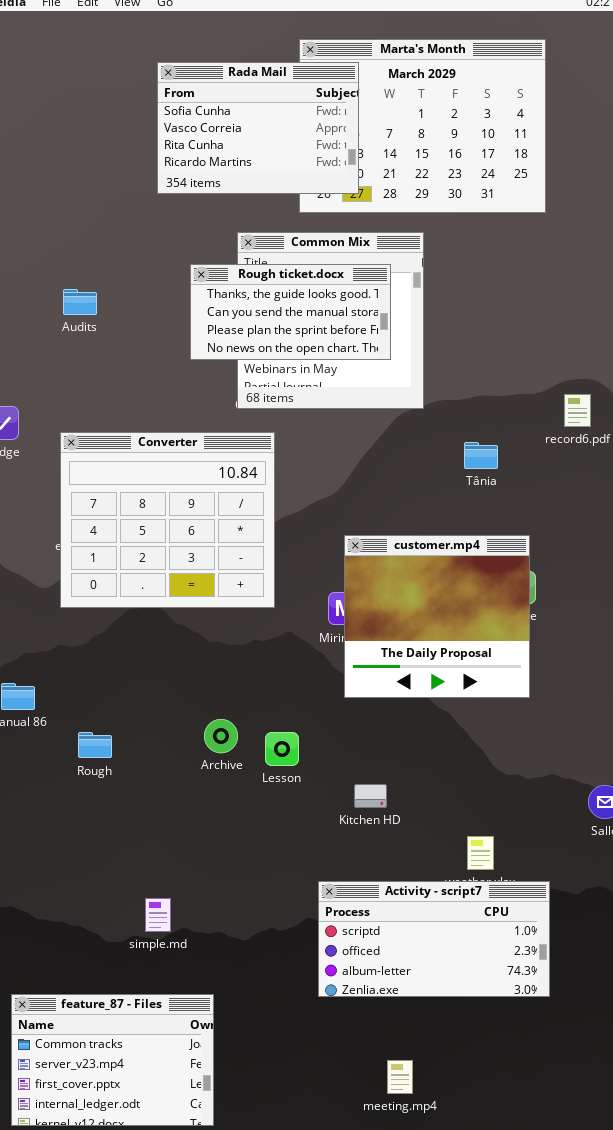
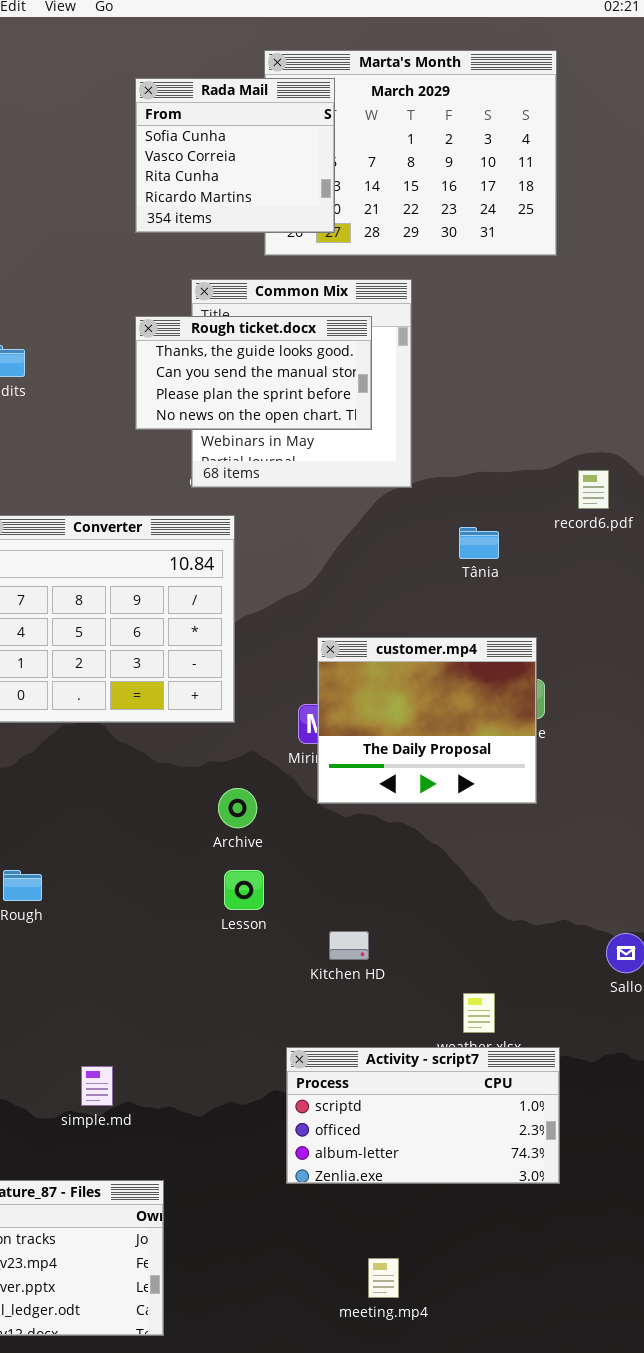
Rada Mail: [157,62,359,194] -> [135,78,335,233], resized
customer.mp4: [344,535,530,698] -> [317,637,537,804], resized
Archive: [204,719,238,753] -> [218,788,257,828], moved

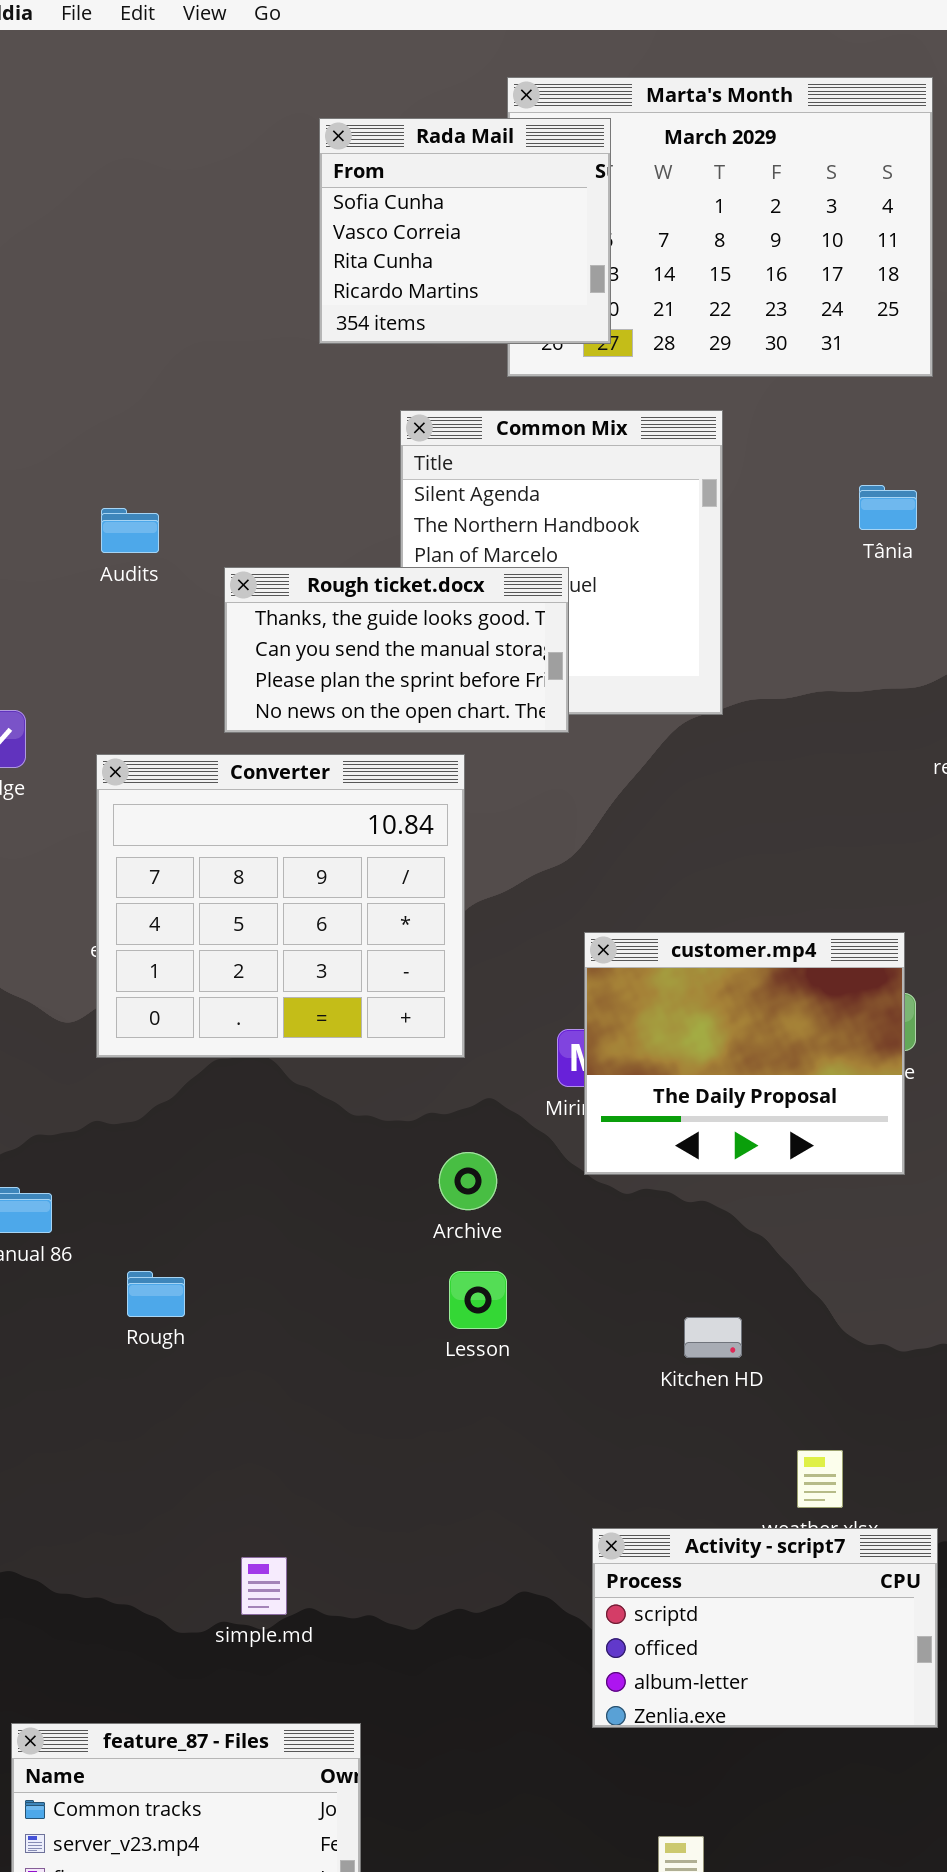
Rough ticket.docx: [135,316,372,430] -> [224,567,569,733], moved
Tânia: [459,527,499,559] -> [859,485,917,530], moved
Kitchen HD: [329,931,369,960] -> [684,1317,742,1358], moved
Activity - script7: [286,1047,560,1184] -> [592,1528,938,1728], resized

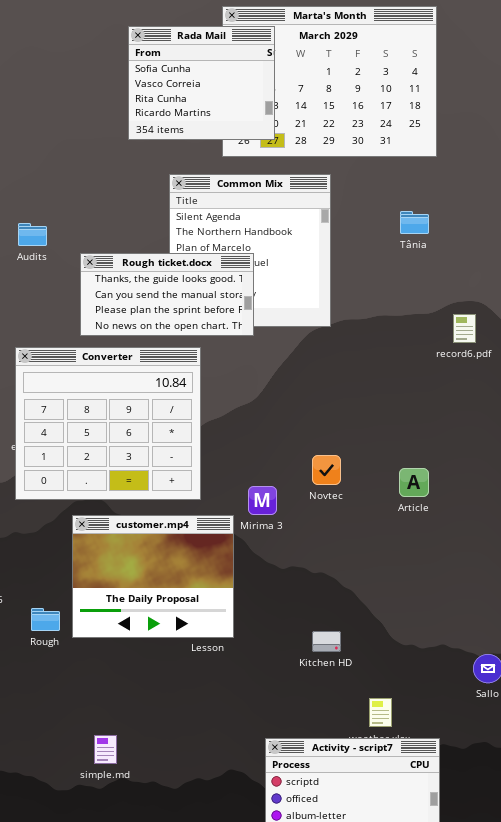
customer.mp4: [584,932,905,1175] -> [72,515,234,638], moved
simple.md: [241,1557,287,1615] -> [94,735,117,764], moved

